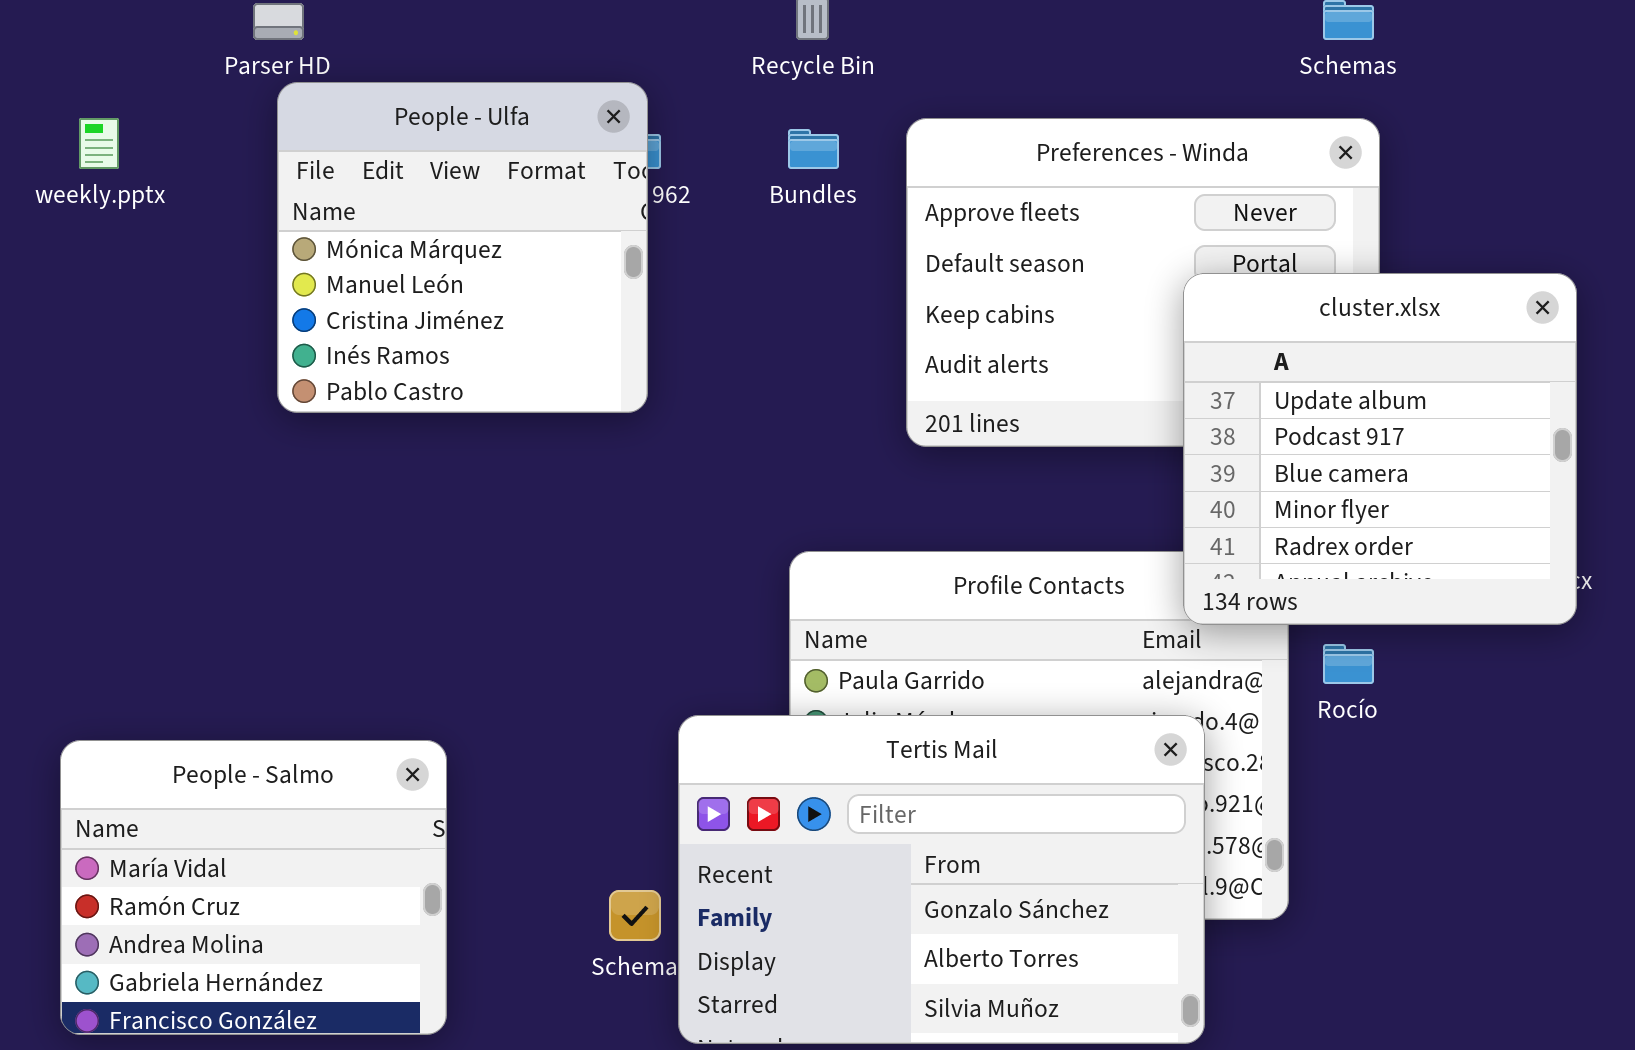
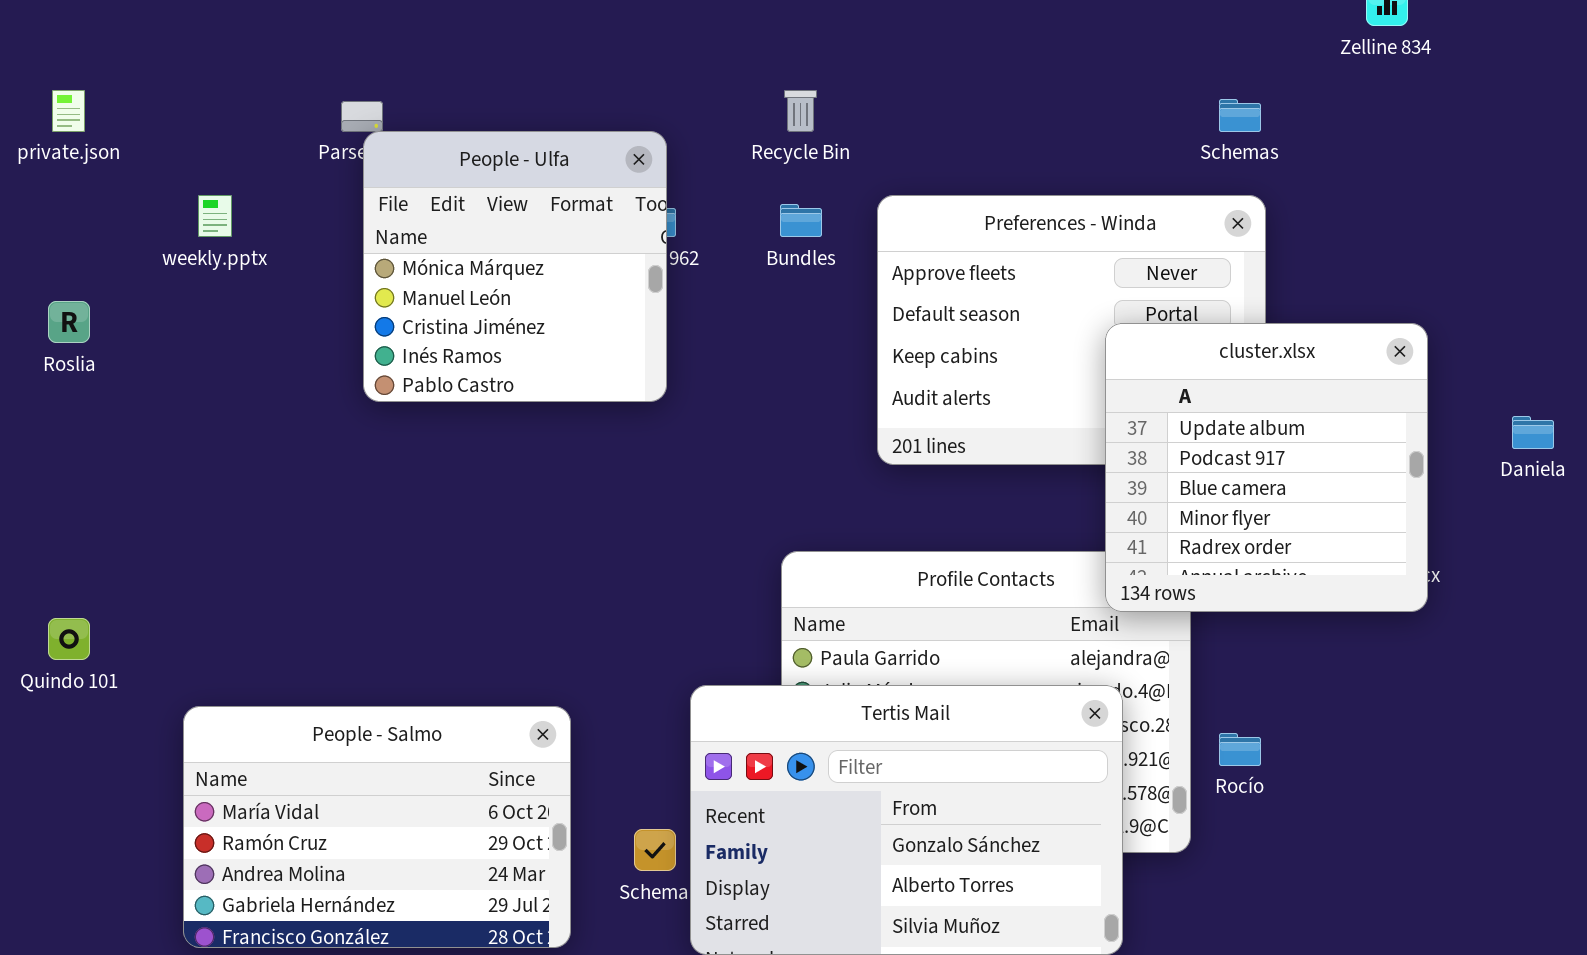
People - Ulfa: [277,82,648,413] -> [363,131,667,402], moved
Rocío: [1323,644,1374,684] -> [1219,733,1261,766], moved
People - Salmo: [60,740,447,1035] -> [183,706,571,948], resized

